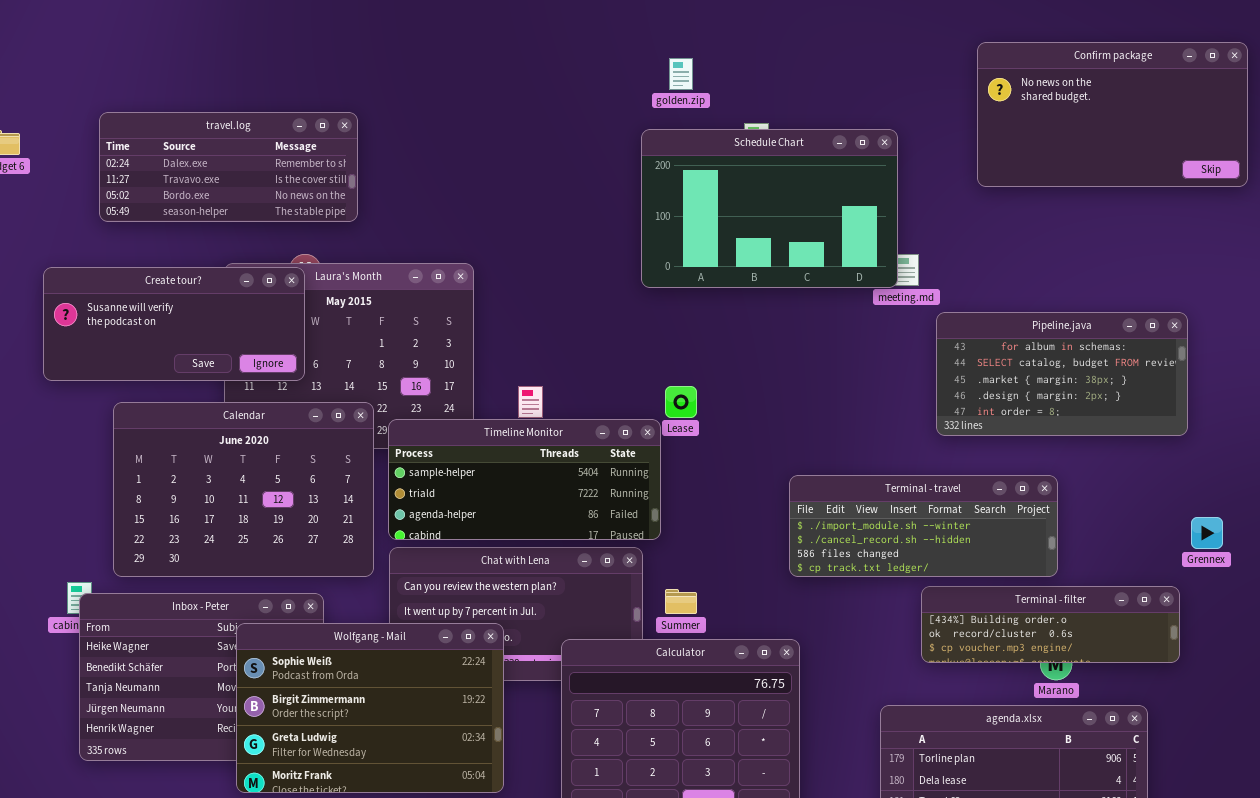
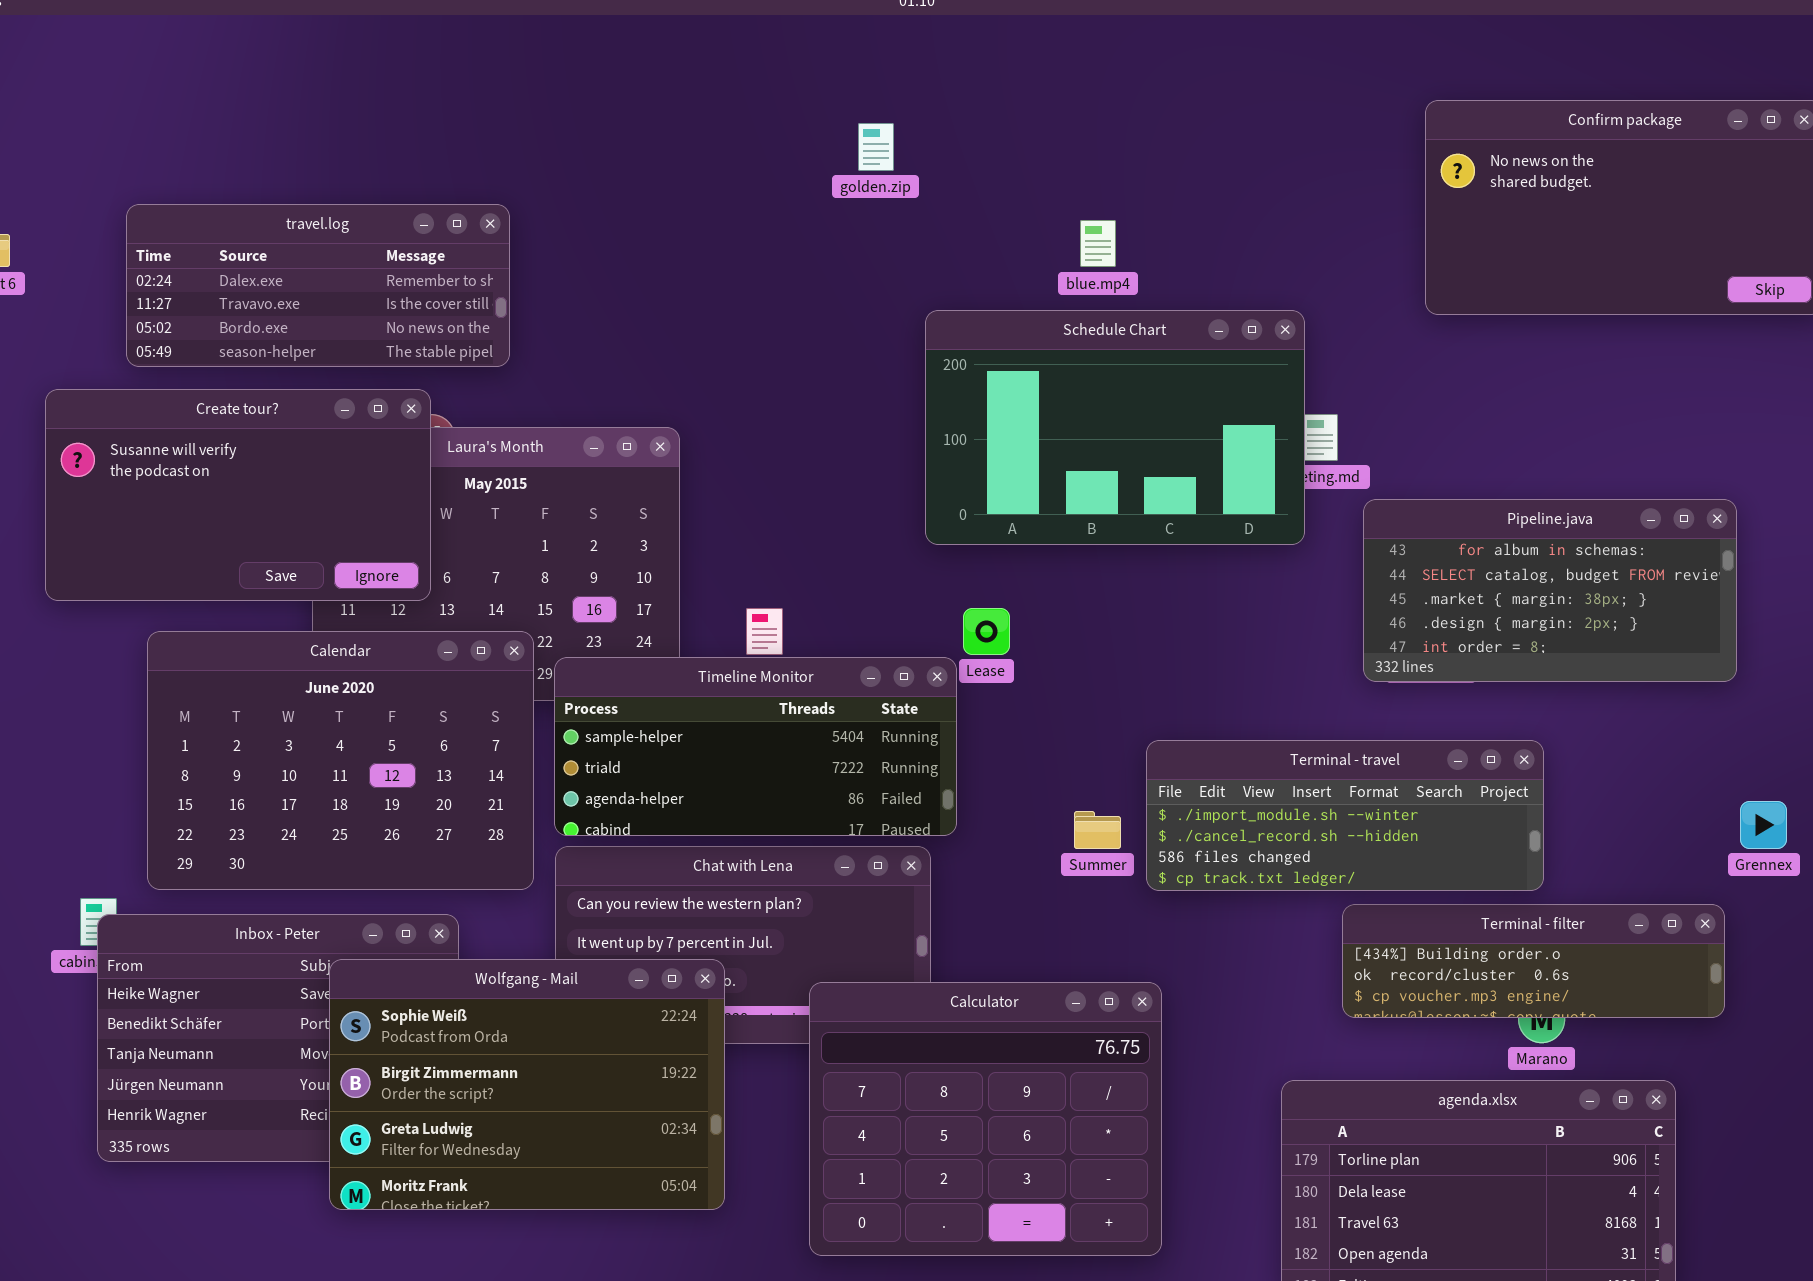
golden.zip: [669,58,693,90] -> [858,123,894,171], moved
Schedule Chart: [641,129,898,288] -> [925,310,1305,545], moved
Create tour?: [43,267,305,381] -> [45,389,431,601], resized
Summer: [665,589,697,614] -> [1074,811,1121,849], moved

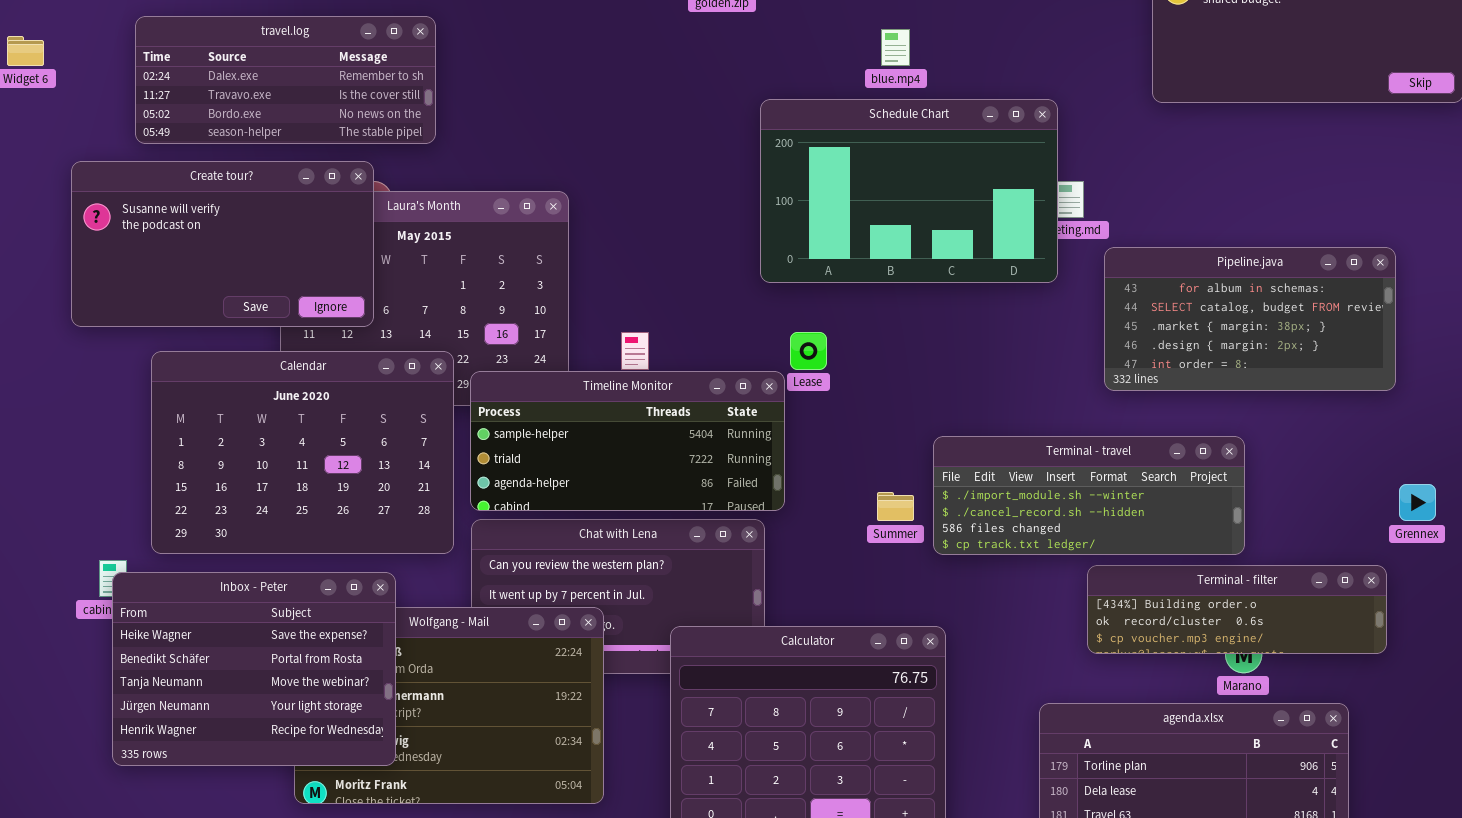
Inbox - Peter: [97,914,459,1162] -> [112,572,396,766], raised

